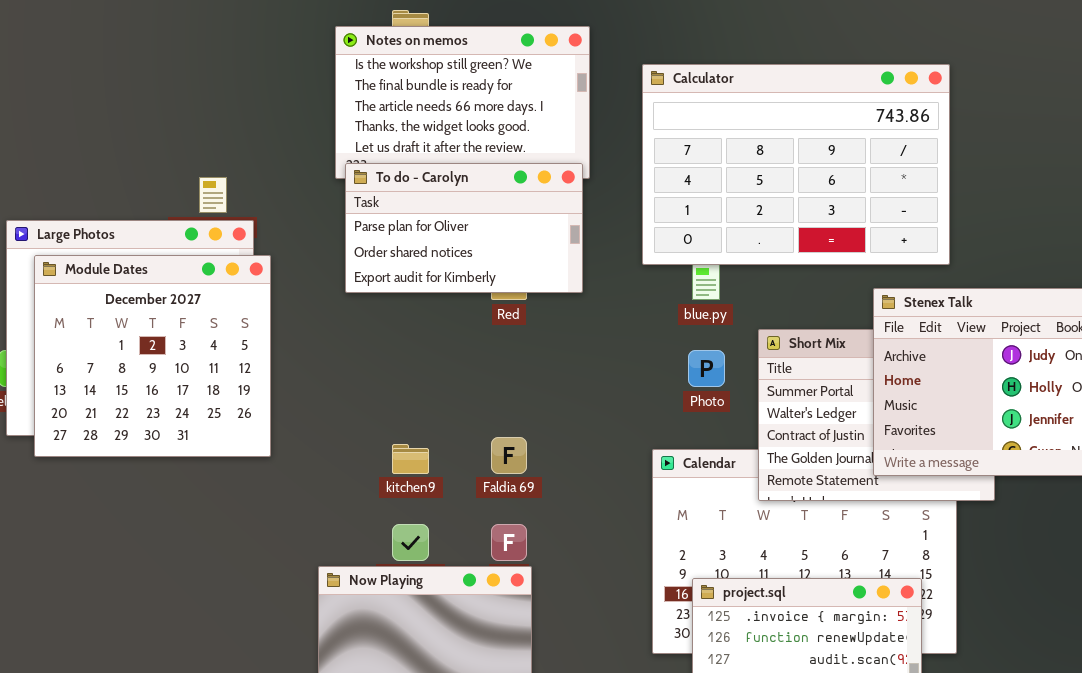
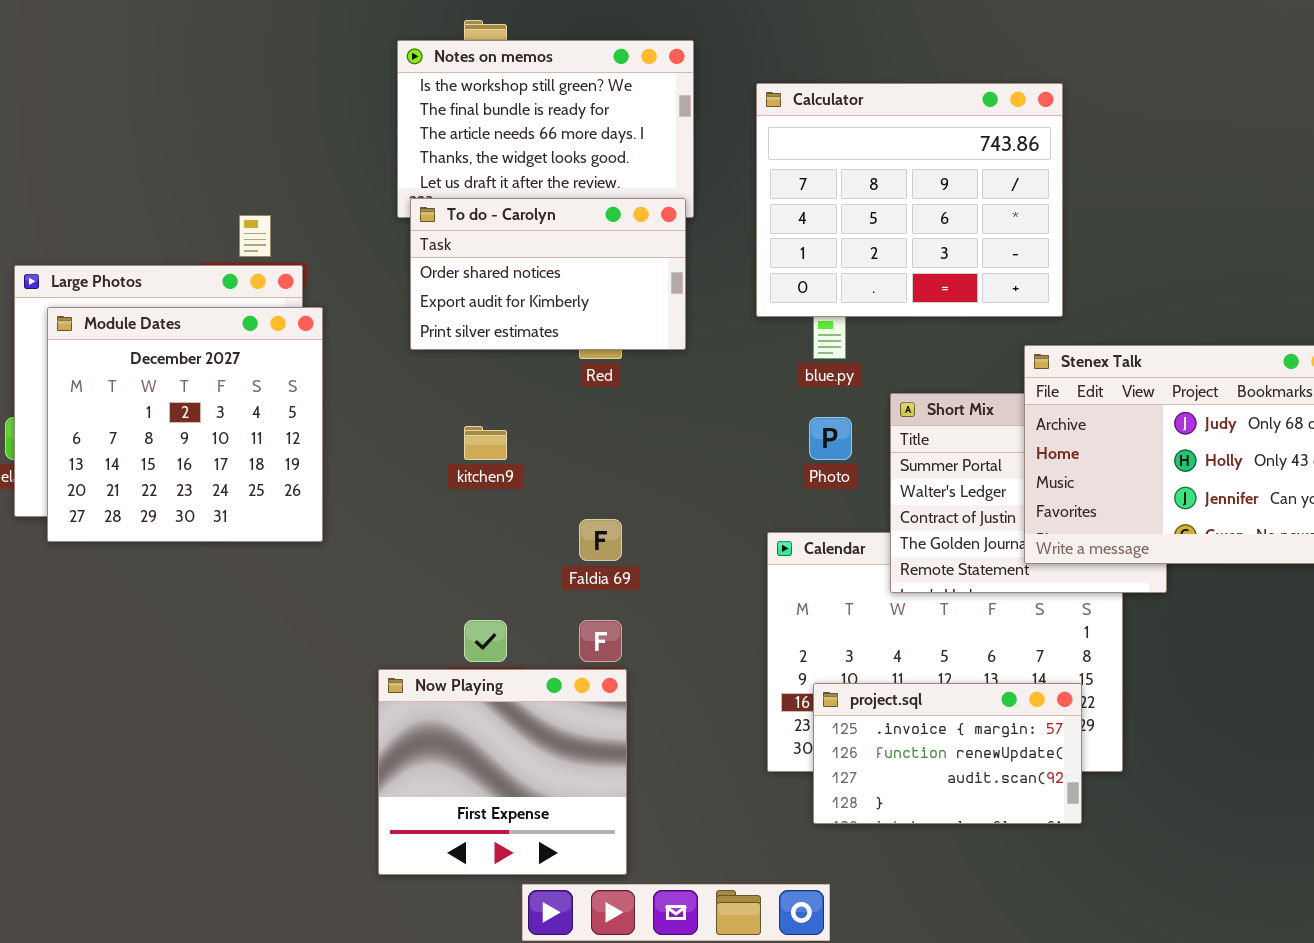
Calculator: [642,64,950,265] -> [756,83,1063,317], resized
To do - Carolyn: [345,163,583,293] -> [410,198,686,350], scrolled down 1 row
kitchen9: [392,444,429,474] -> [464,426,507,460], moved

